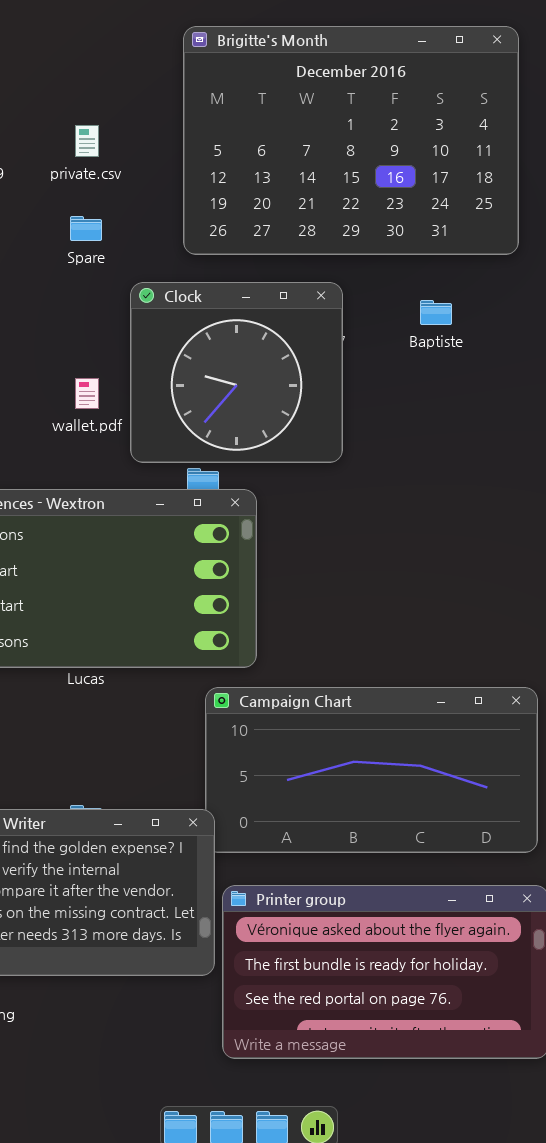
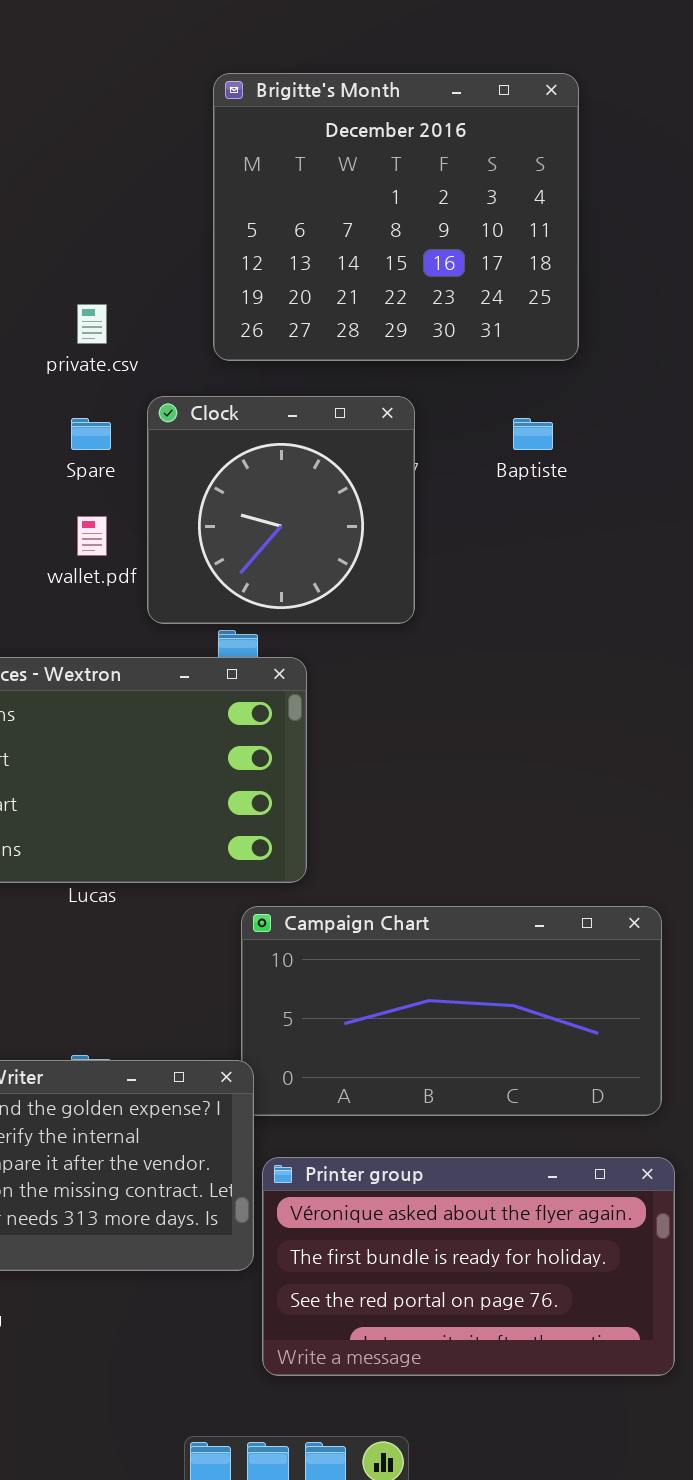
Brigitte's Month: [183,26,519,255] -> [213,73,579,361], resized
private.csv: [75,125,99,157] -> [77,304,107,344], moved
Spare: [70,216,102,241] -> [71,418,111,450], moved

